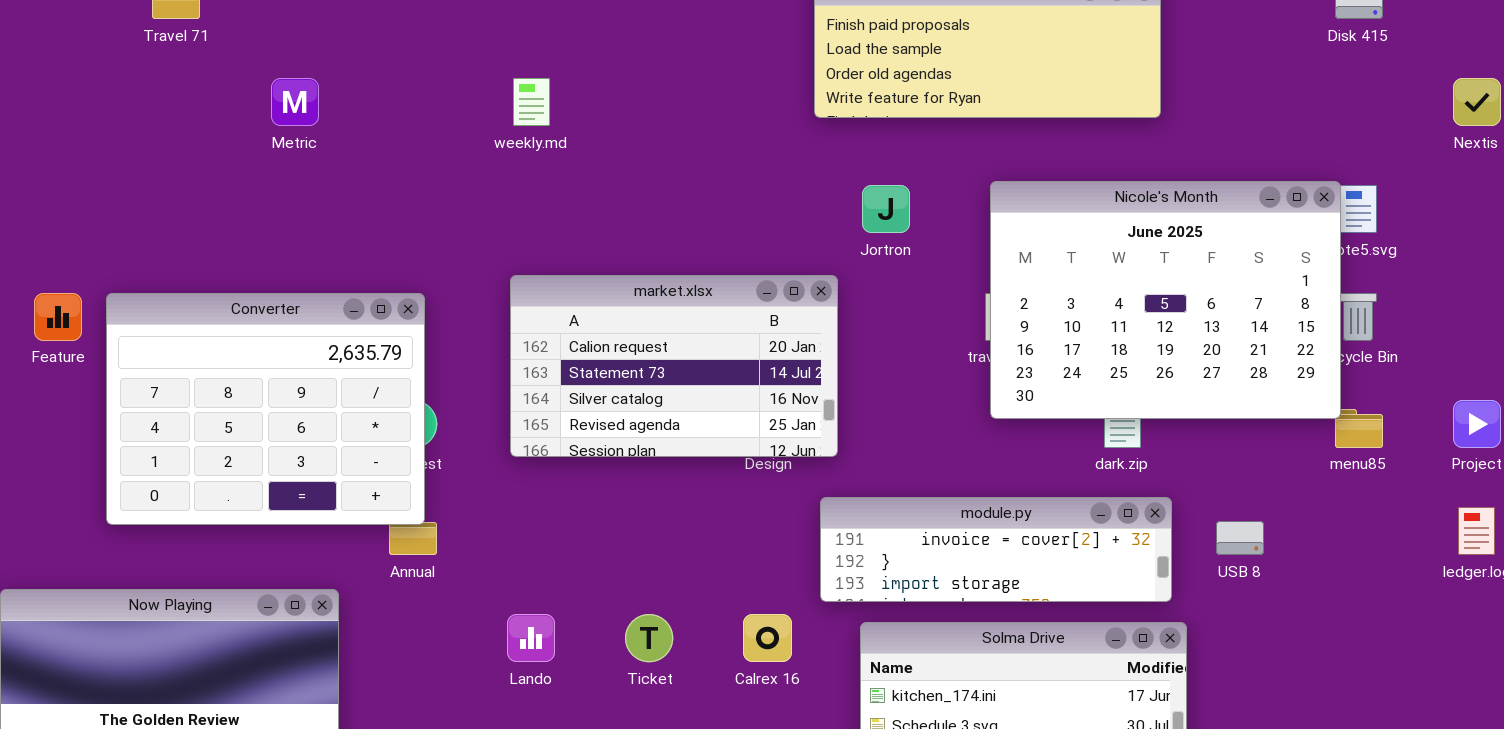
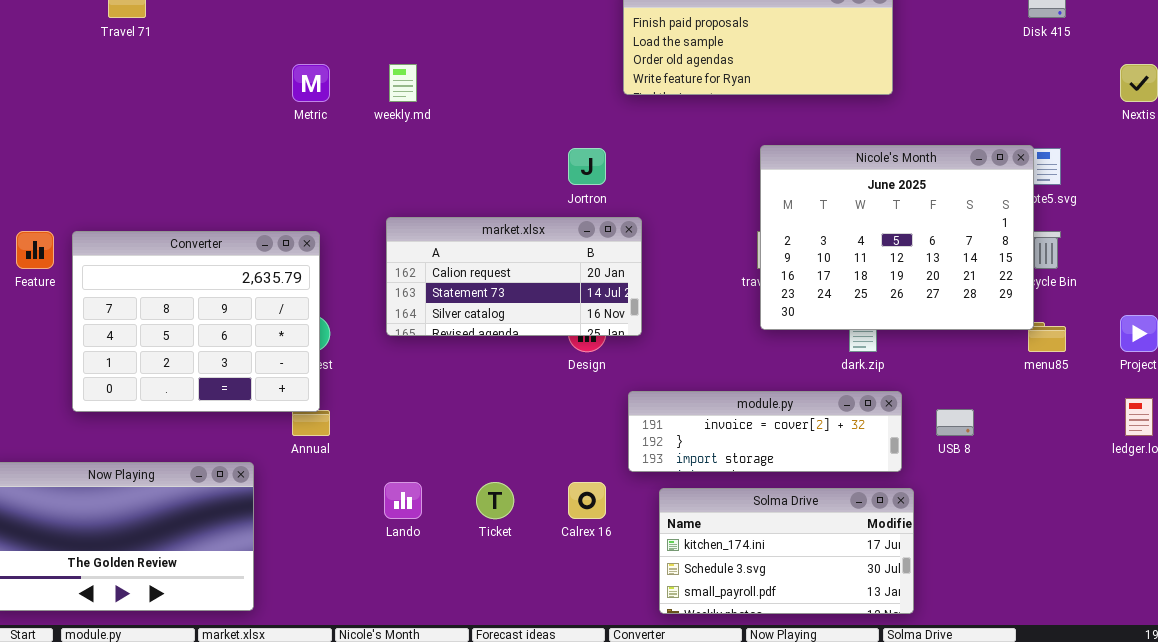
Metric: [271,78,319,126] -> [292,64,330,102], moved
Jortron: [862,185,910,233] -> [568,148,606,185], moved
market.xlsx: [510,275,838,457] -> [386,217,642,336], resized

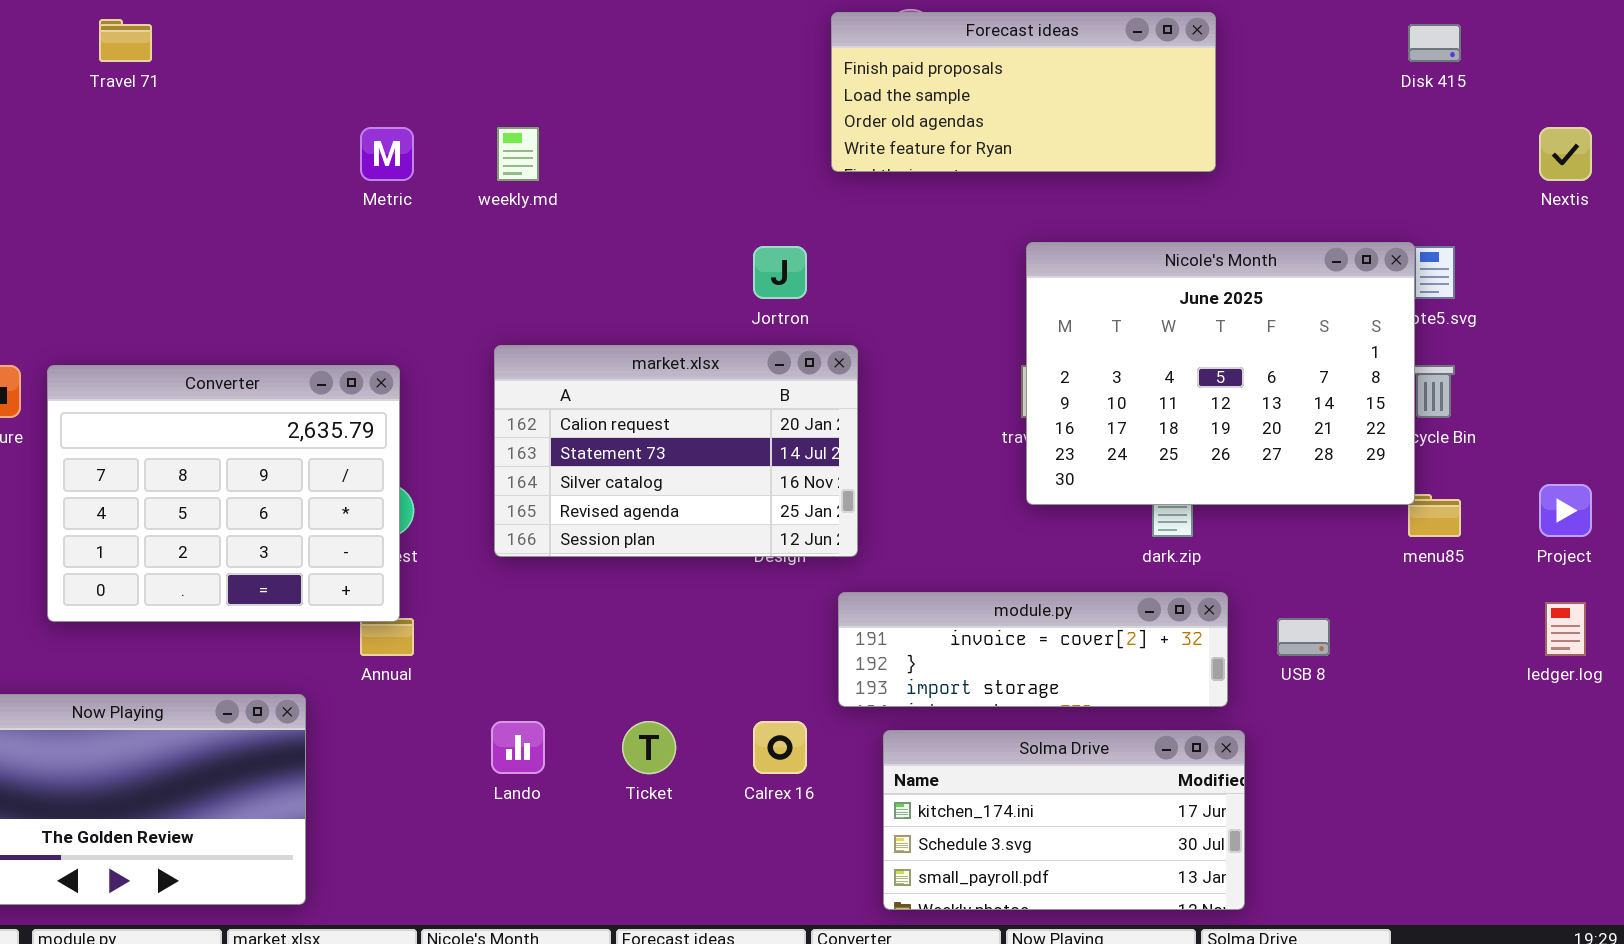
market.xlsx: [386,217,642,336] -> [494,345,858,557], resized

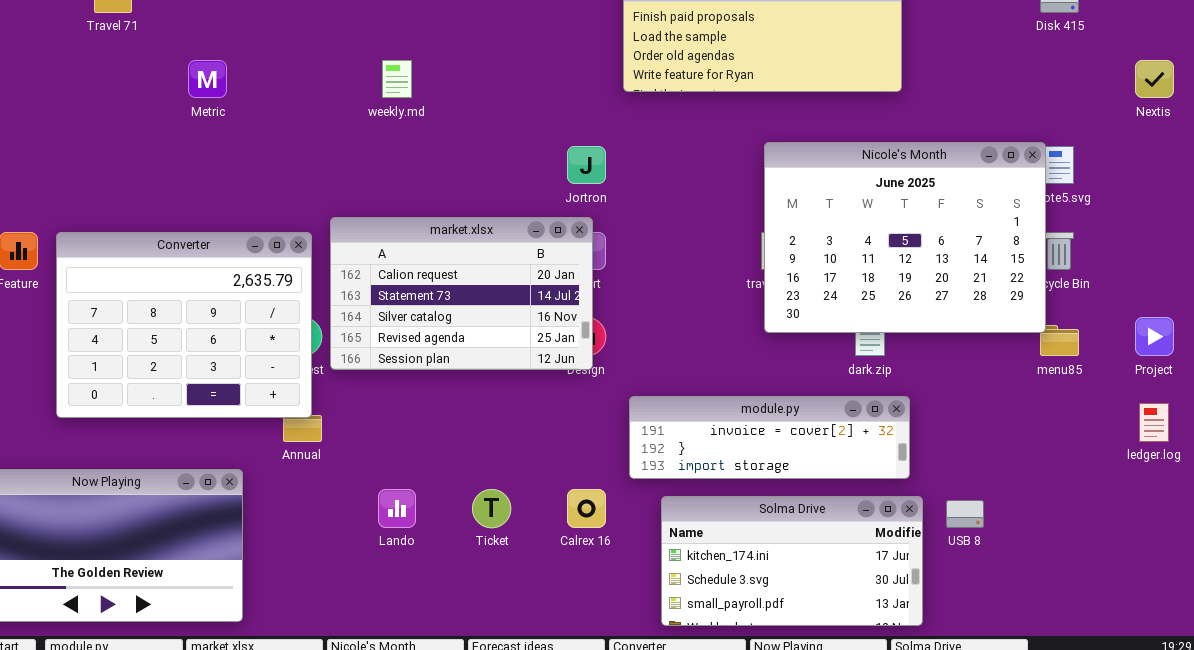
Metric: [360,127,414,181] -> [188,60,227,98], moved
market.xlsx: [494,345,858,557] -> [330,217,593,370], moved
USB 8: [1277,618,1330,656] -> [946,500,984,528], moved

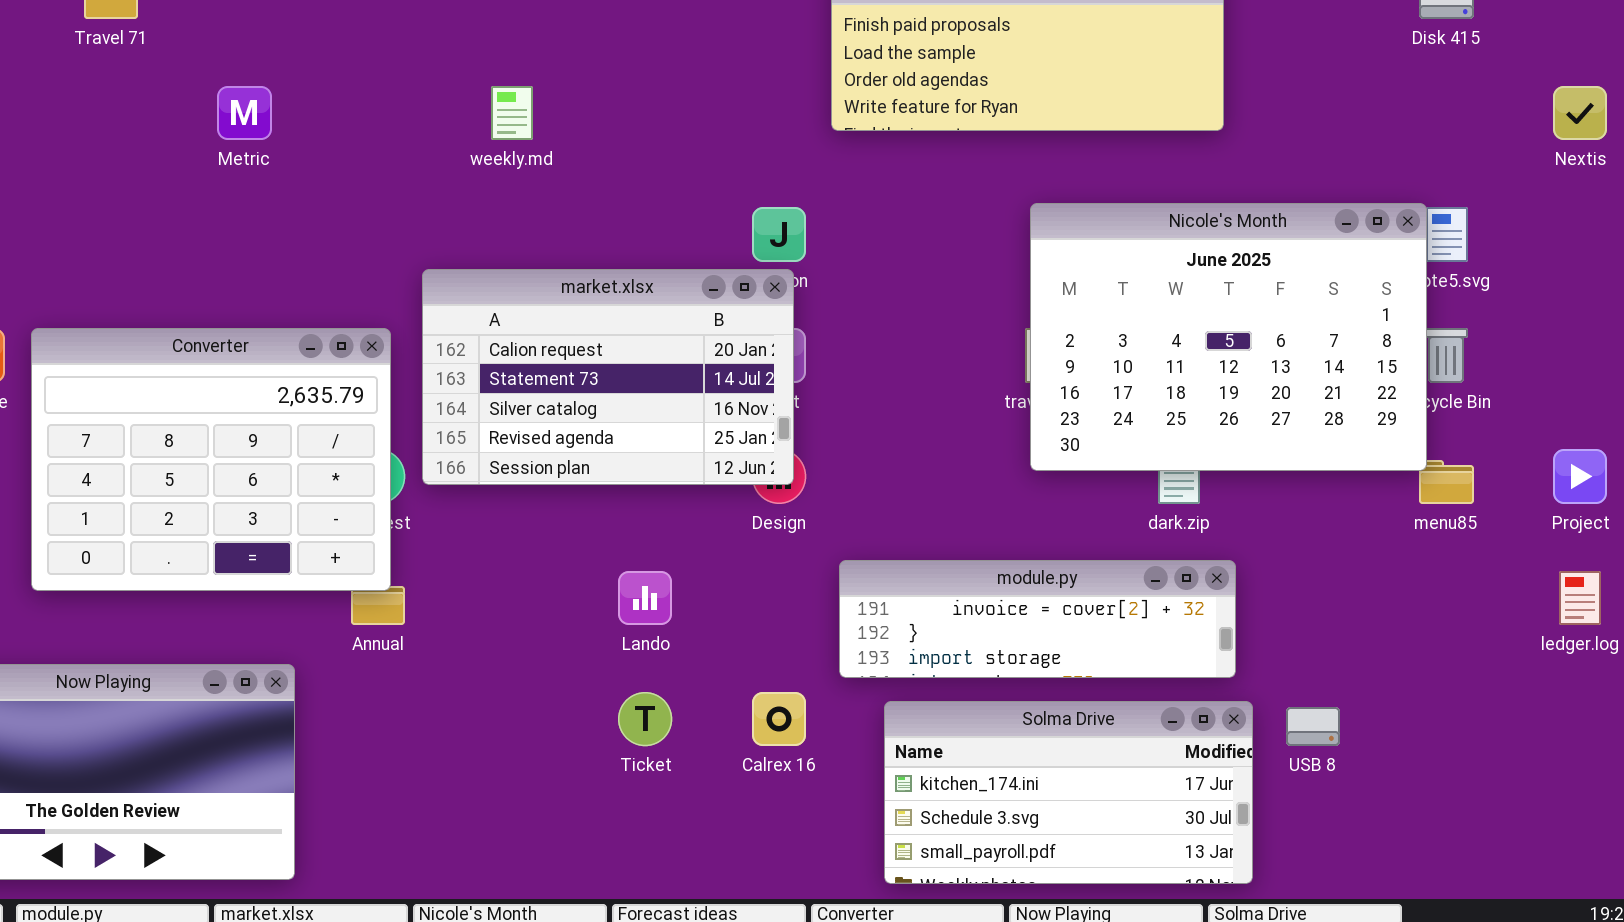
market.xlsx: [330,217,593,370] -> [422,269,794,485], moved
Lando: [378,489,416,528] -> [618,571,672,625], moved

